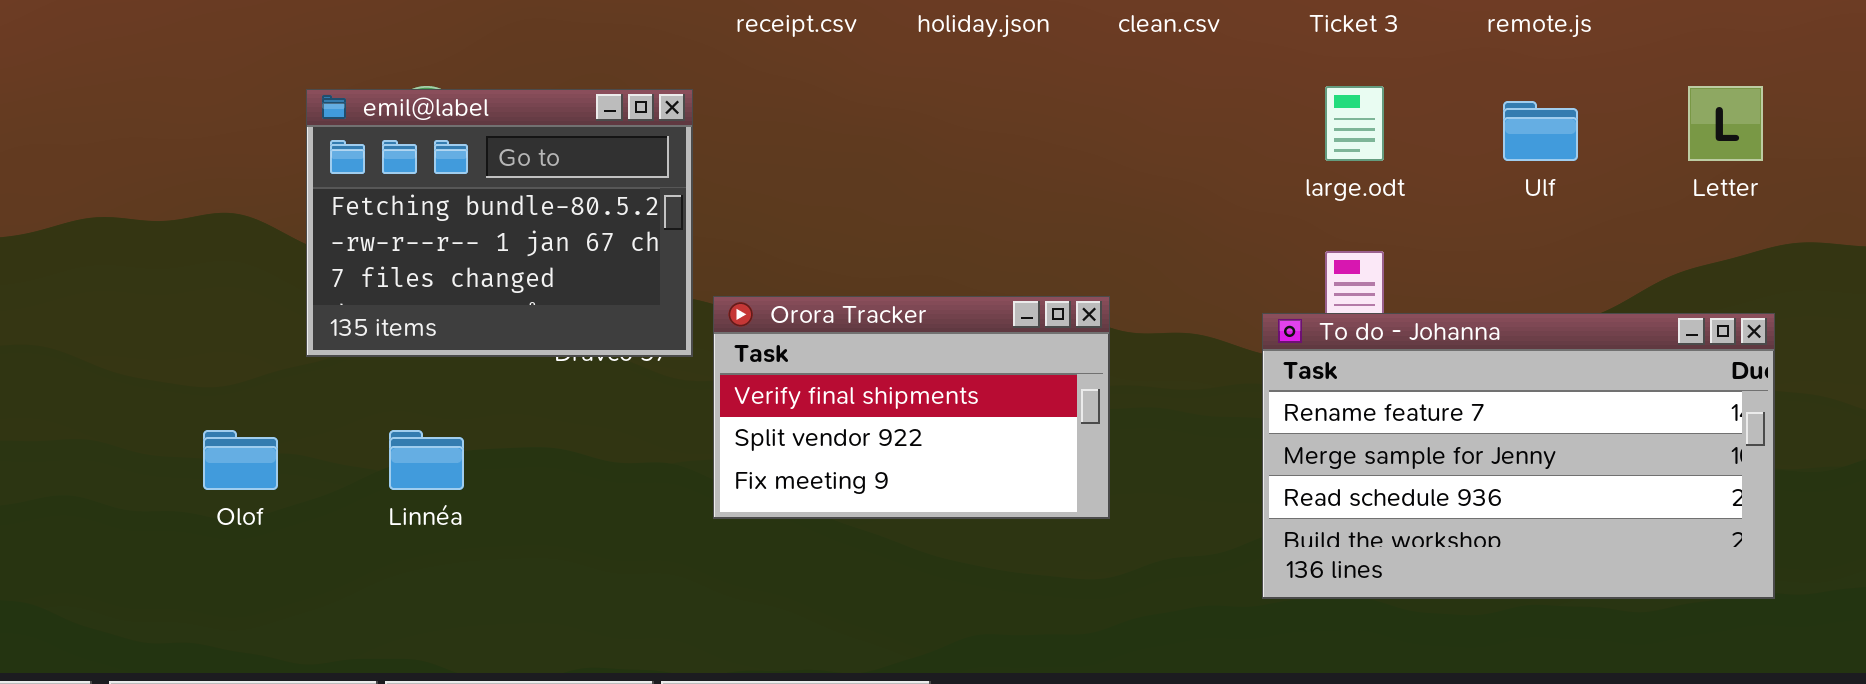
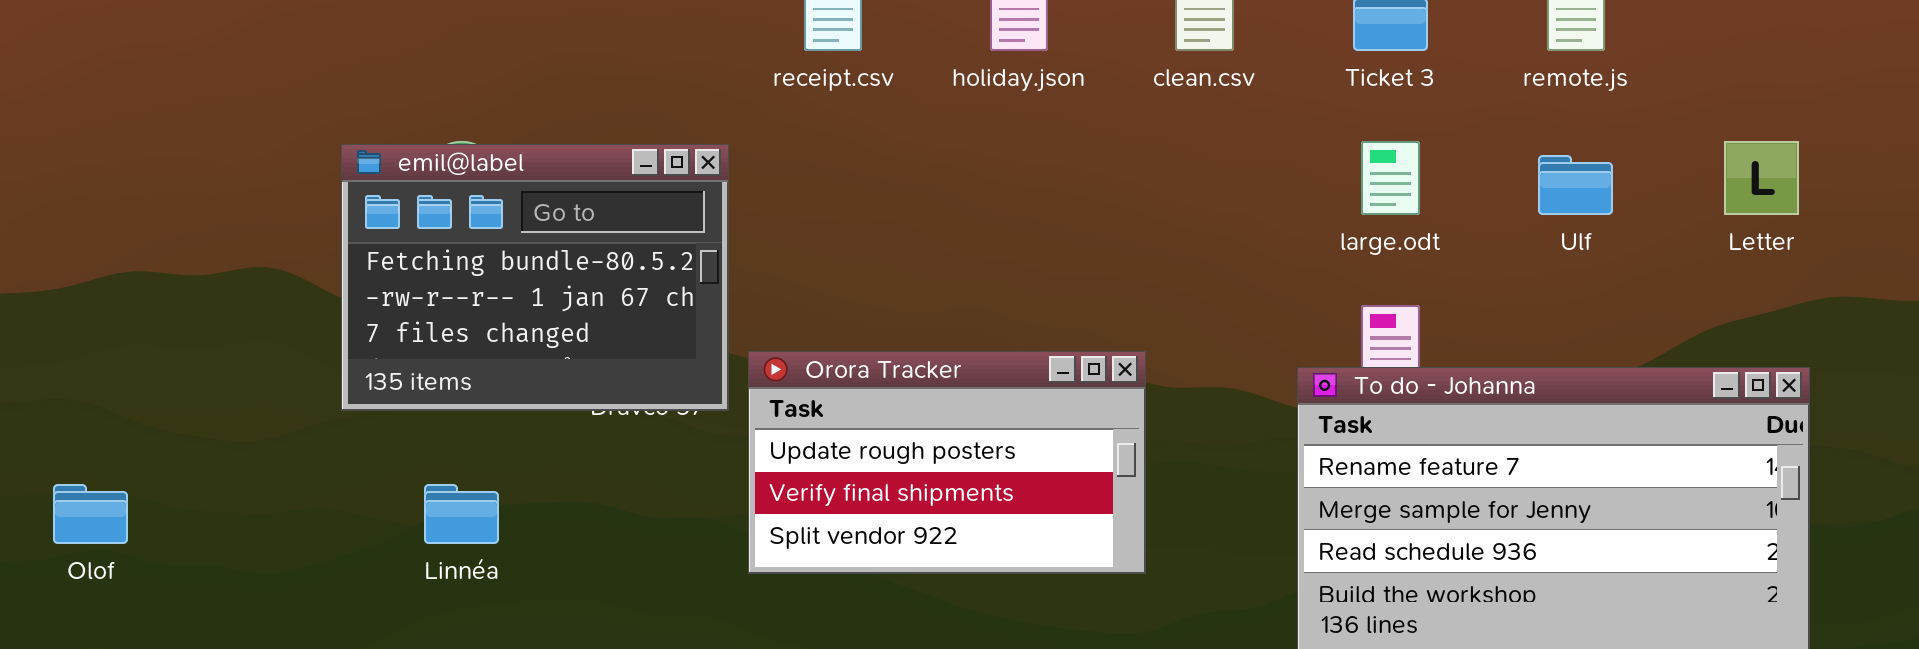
Orora Tracker: [713,296,1110,519] -> [748,351,1146,574], scrolled up 1 row
Olof: [203,430,278,490] -> [53,484,128,544], moved

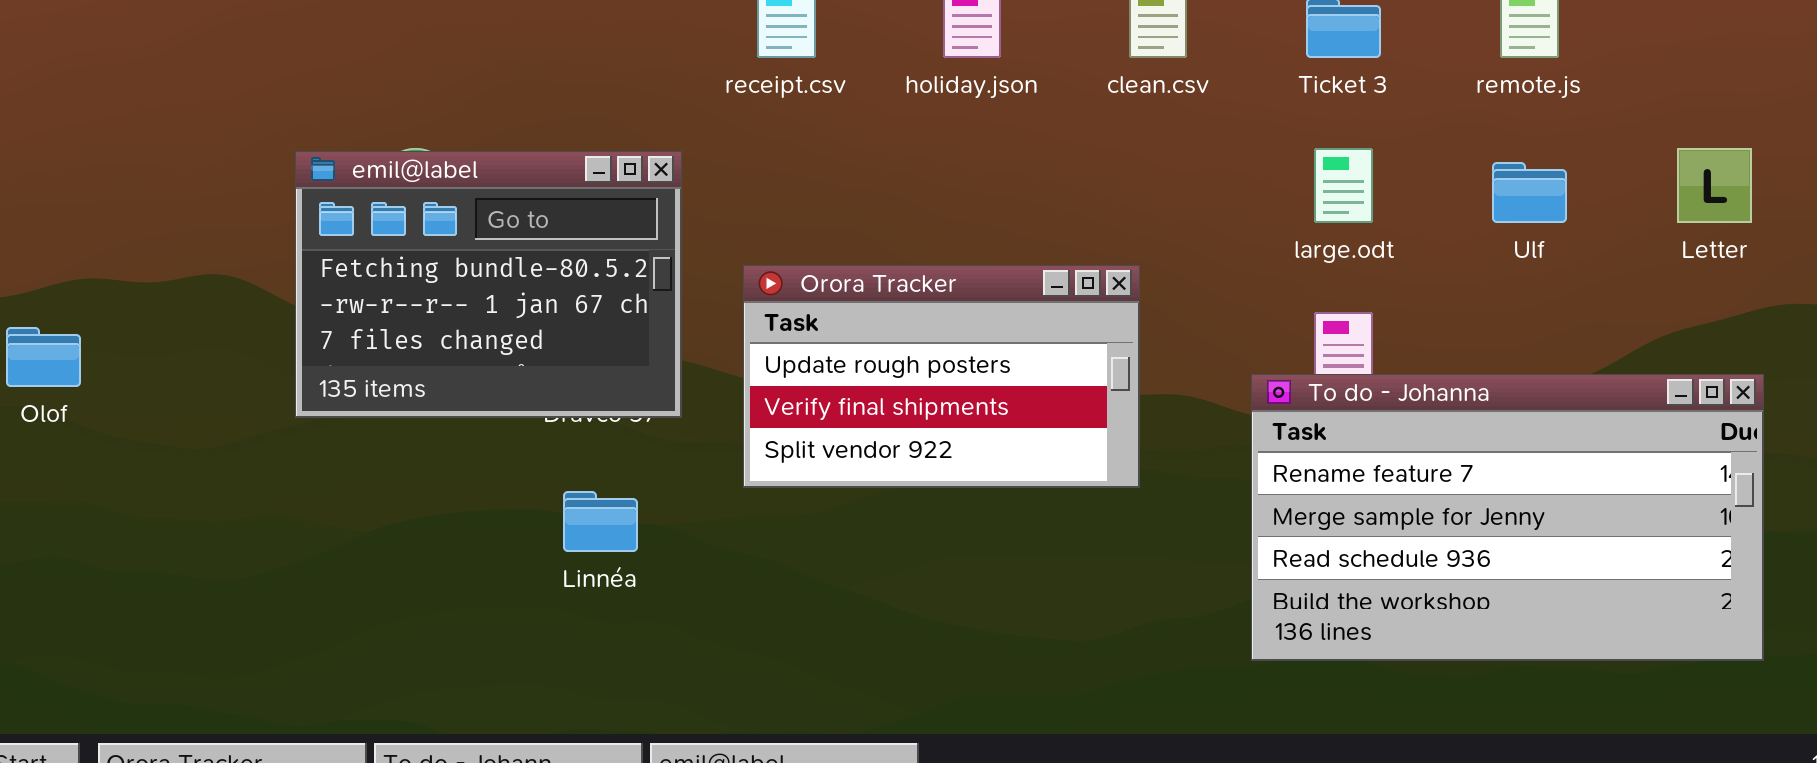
Orora Tracker: [748,351,1146,574] -> [743,265,1140,488], moved
Olof: [53,484,128,544] -> [6,327,81,387], moved
Linnéa: [424,484,499,544] -> [563,491,638,552], moved

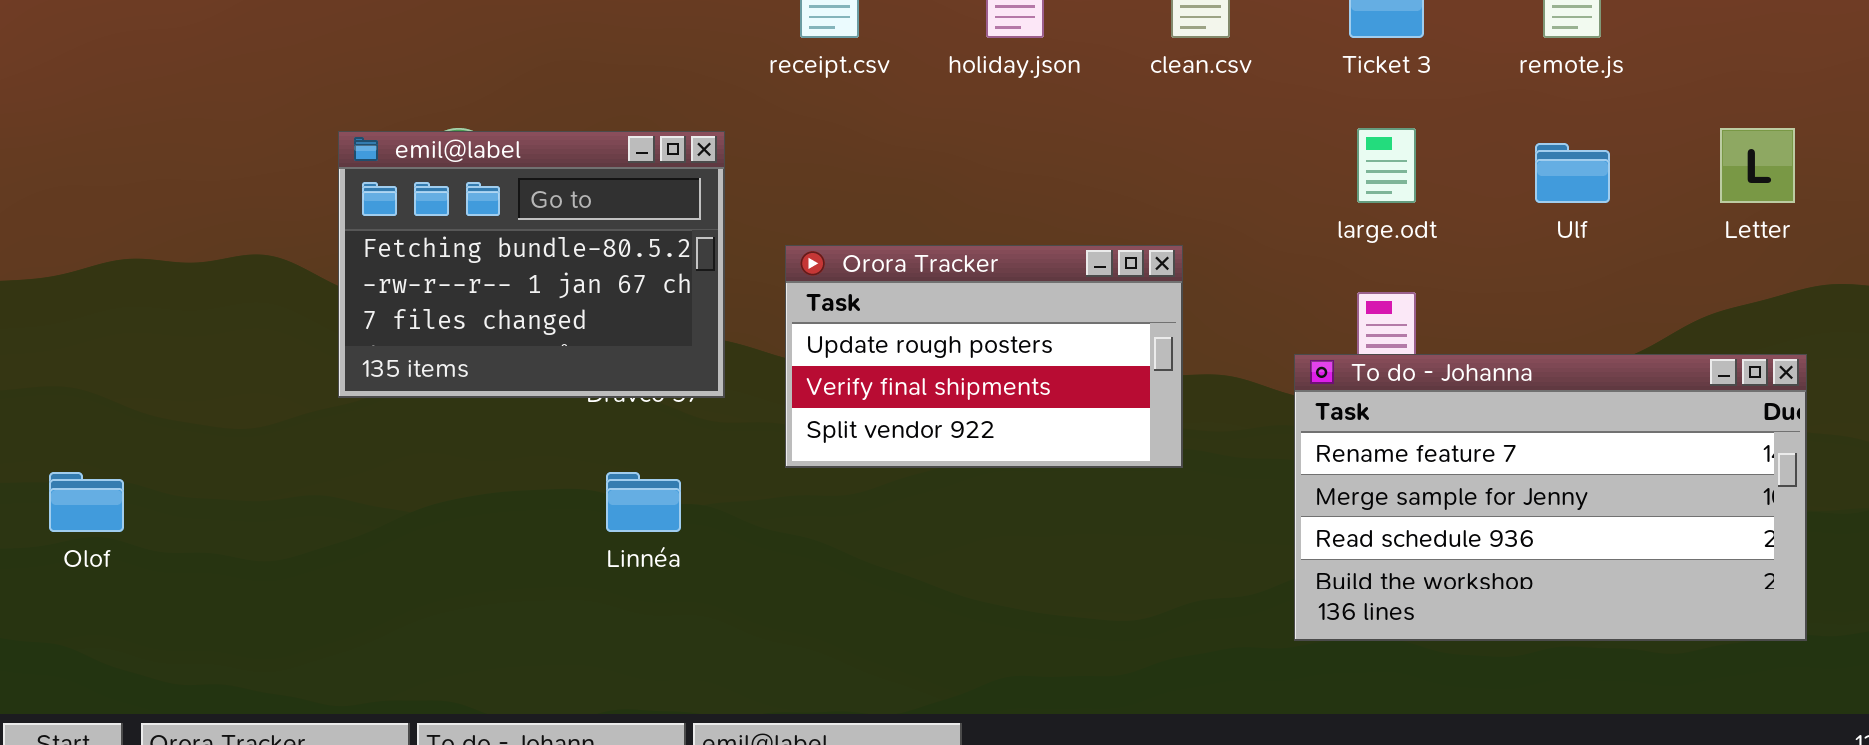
Olof: [6,327,81,387] -> [49,472,124,532], moved

